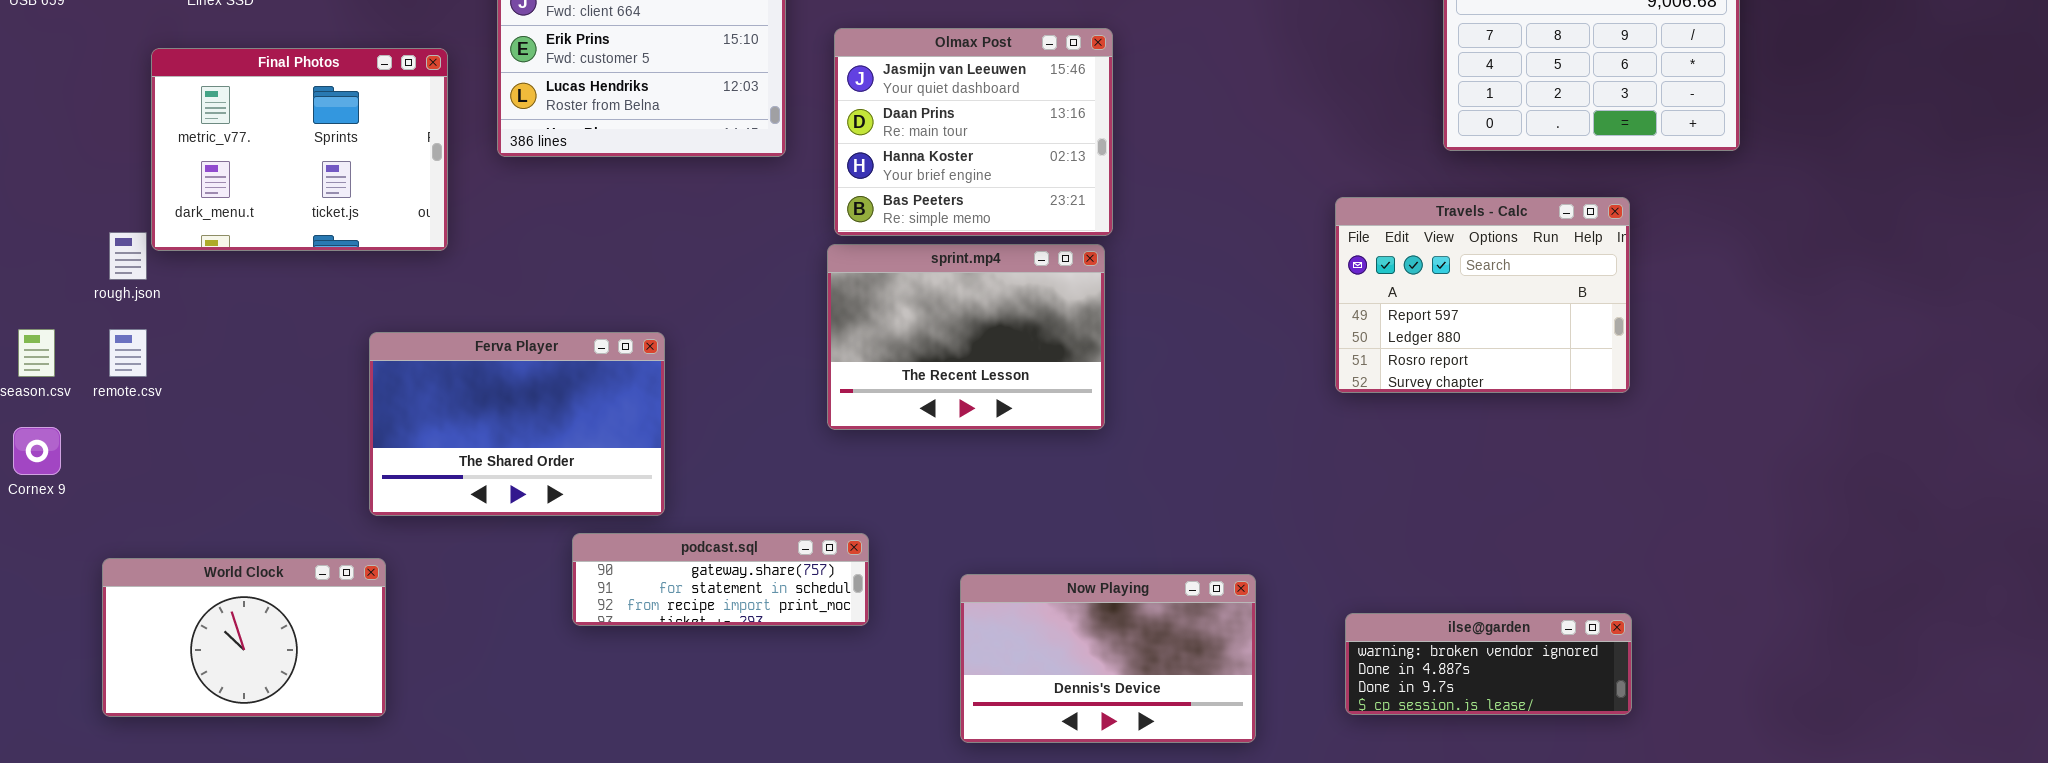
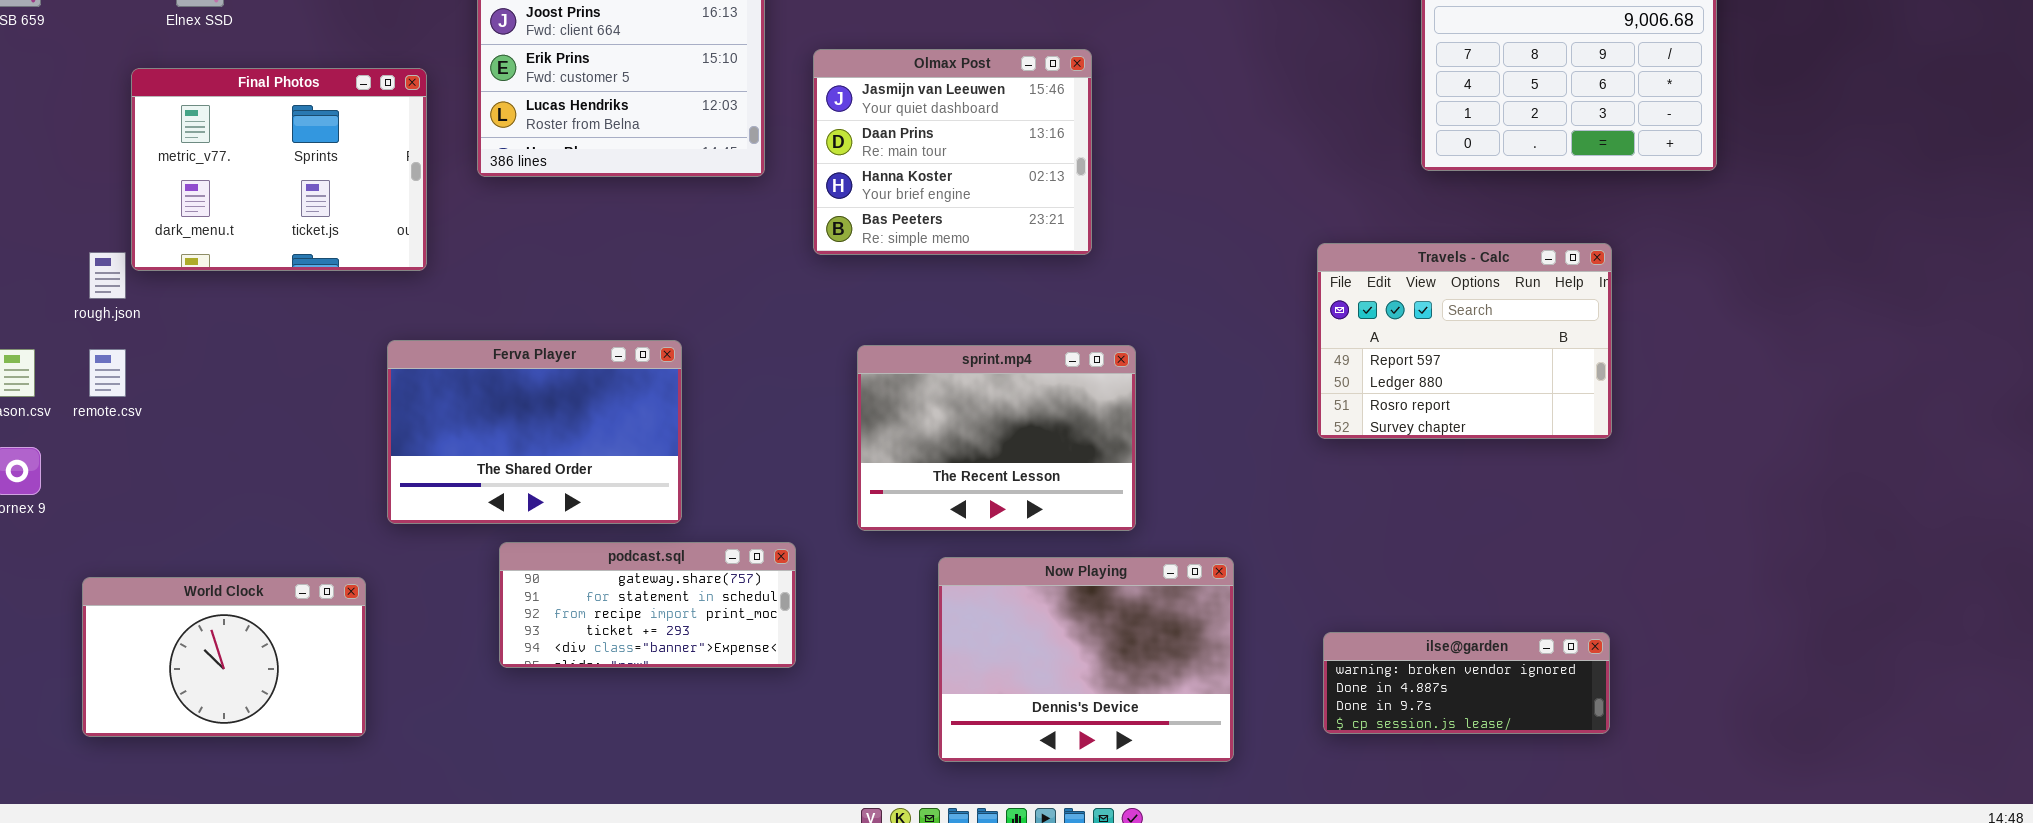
Travels - Calc: [1335,197,1630,393] -> [1317,243,1612,439], moved
sprint.mp4: [827,244,1105,430] -> [857,345,1136,531], moved
Ferva Player: [369,332,665,516] -> [387,340,682,524], moved
podcast.sql: [572,533,869,626] -> [499,542,796,668], moved, resized
Now Playing: [960,574,1256,743] -> [938,557,1234,762], resized

